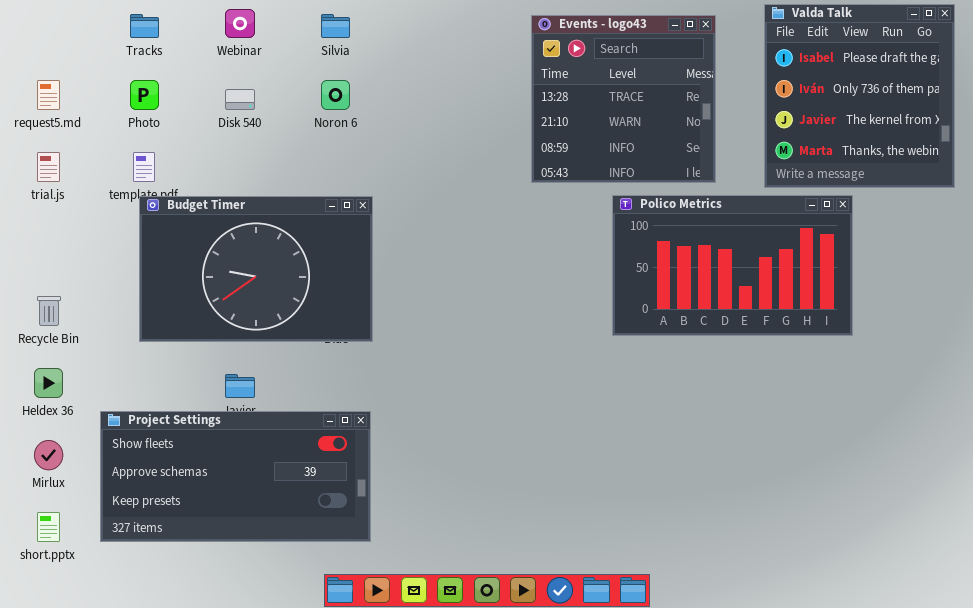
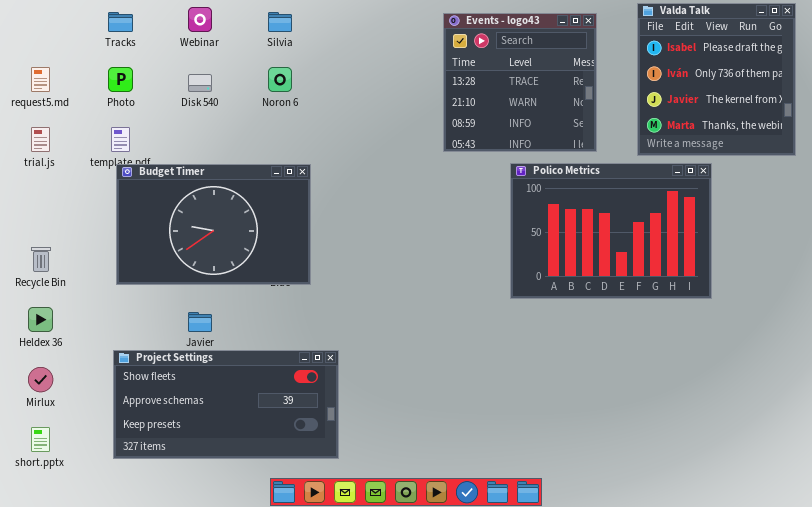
Polico Metrics: [612,195,853,336] -> [510,163,712,299], resized
Project Settings: [100,411,371,542] -> [113,350,339,459], moved

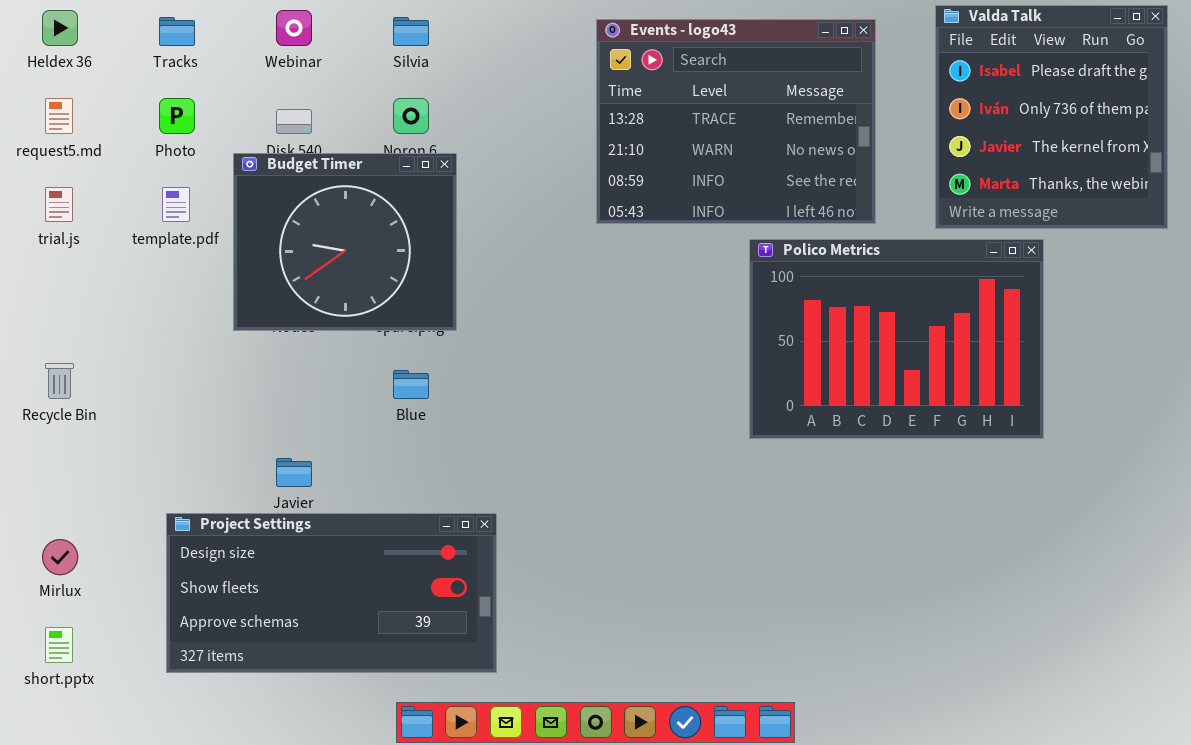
Events - logo43: [443,13,597,152] -> [596,19,876,224], resized
Budget Timer: [116,164,311,285] -> [233,153,457,331], moved, resized
Heldex 36: [28,307,53,332] -> [42,10,78,46], moved
Project Settings: [113,350,339,459] -> [166,513,497,673], scrolled up 1 row

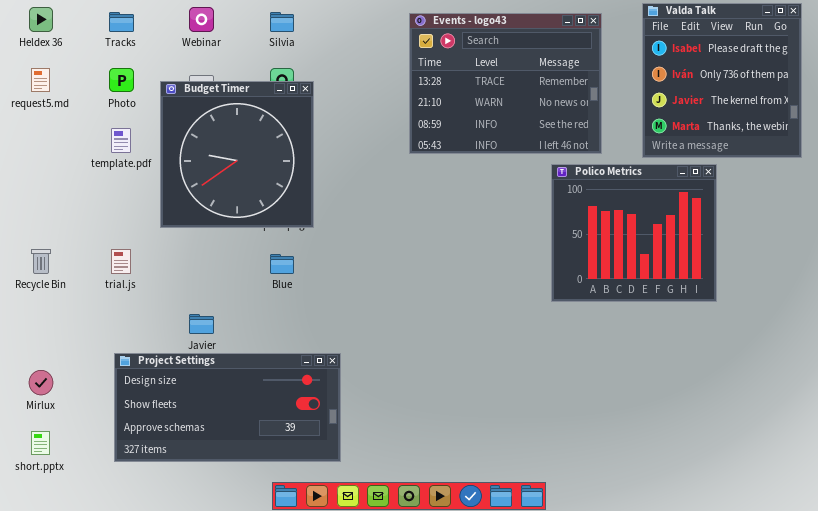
Budget Timer: [233,153,457,331] -> [160,81,314,228], resized
trial.js: [45,187,73,222] -> [111,249,131,274], moved
Polico Metrics: [749,239,1044,439] -> [551,164,717,302], resized

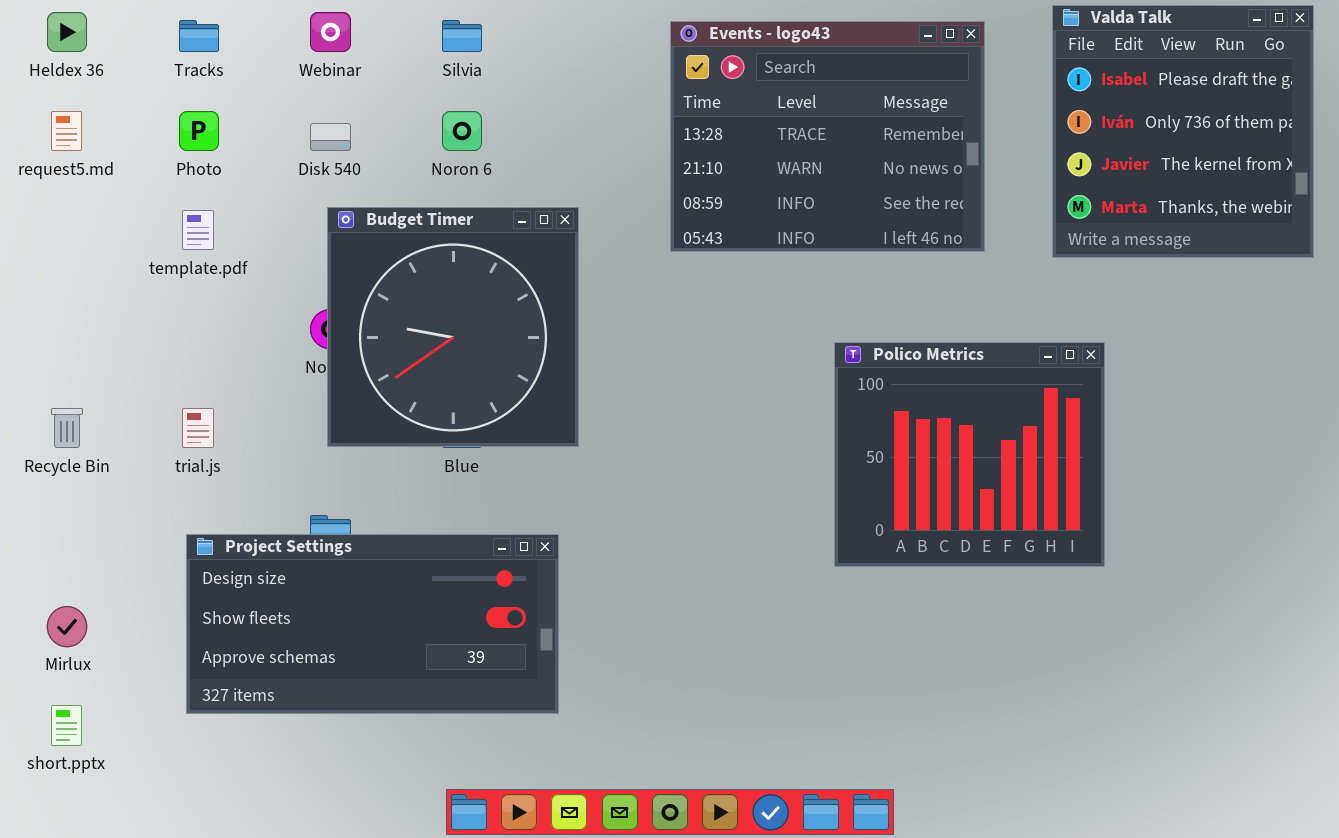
Budget Timer: [160,81,314,228] -> [327,207,579,447], moved
Polico Metrics: [551,164,717,302] -> [834,342,1105,567], moved
Project Settings: [114,353,341,462] -> [186,534,559,714], moved

